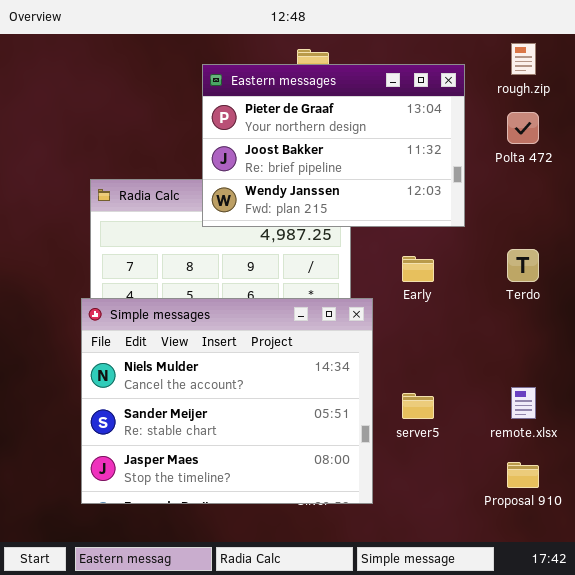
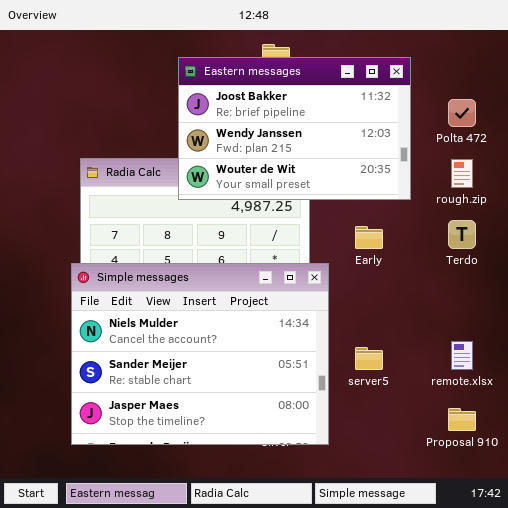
rough.zip: [511,43,536,75] -> [451,159,473,188], moved
Eastern messages: [202,64,465,227] -> [178,57,411,200], scrolled down 1 row

